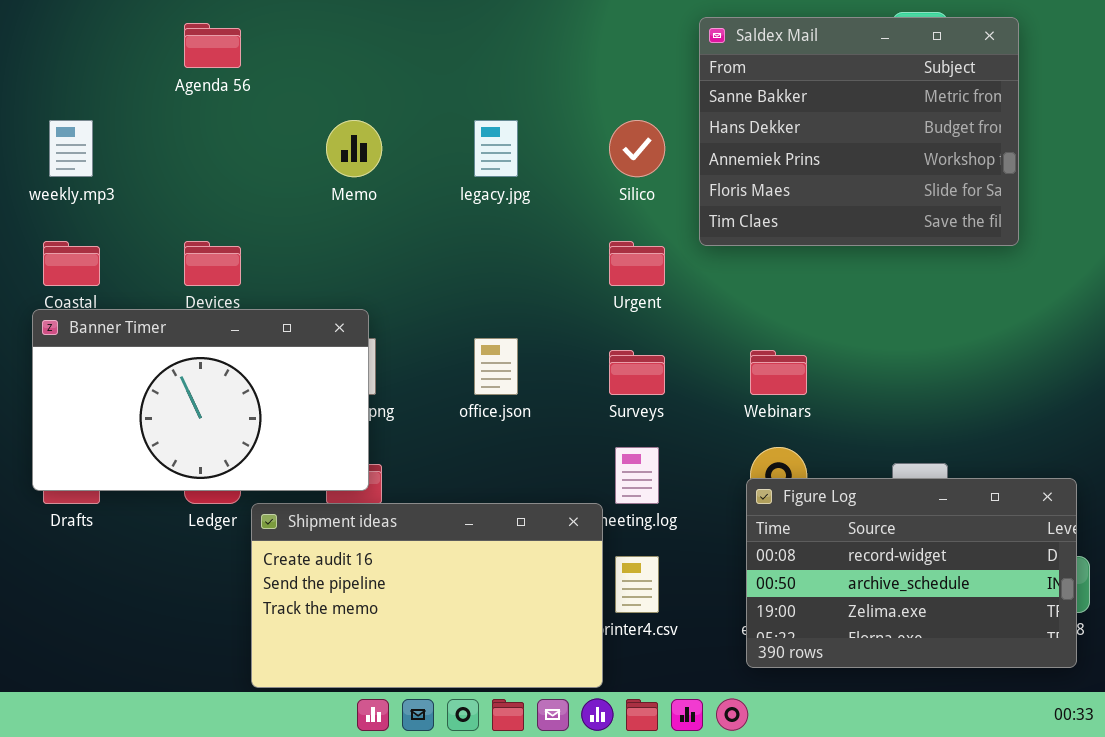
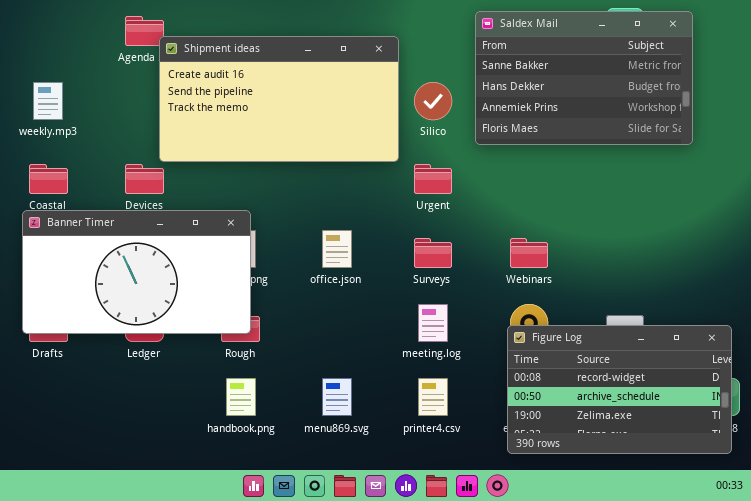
Saldex Mail: [699,17,1019,246] -> [475,11,693,145], resized
Shipment ideas: [251,503,603,688] -> [159,36,399,162], moved

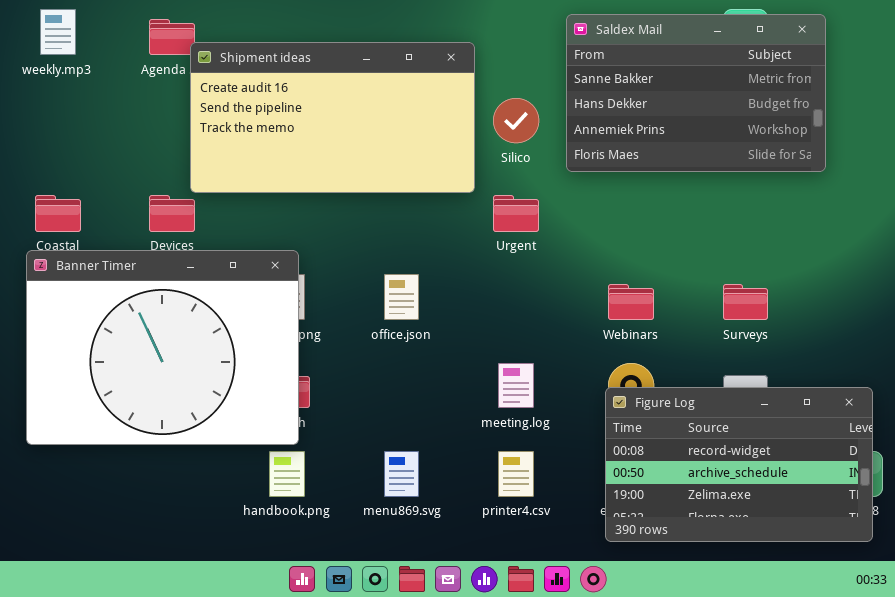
weekly.mp3: [33,82,63,120] -> [40,9,76,55], moved
Banner Timer: [22,210,251,334] -> [26,250,299,445], resized
Surveys: [414,238,452,268] -> [723,284,768,320], moved

